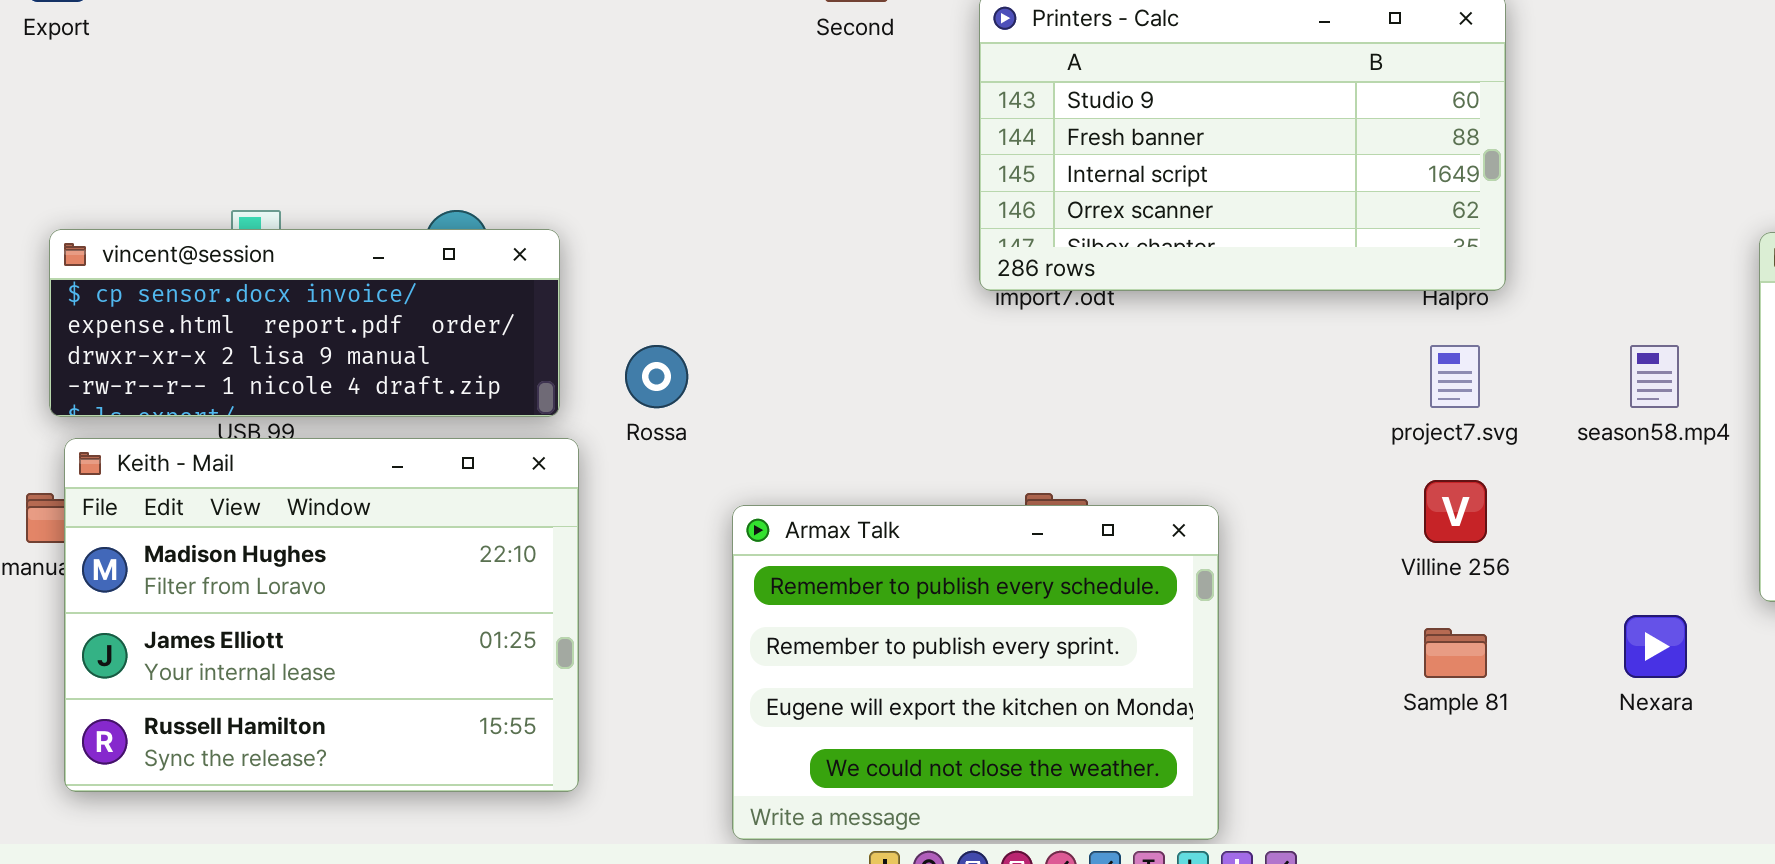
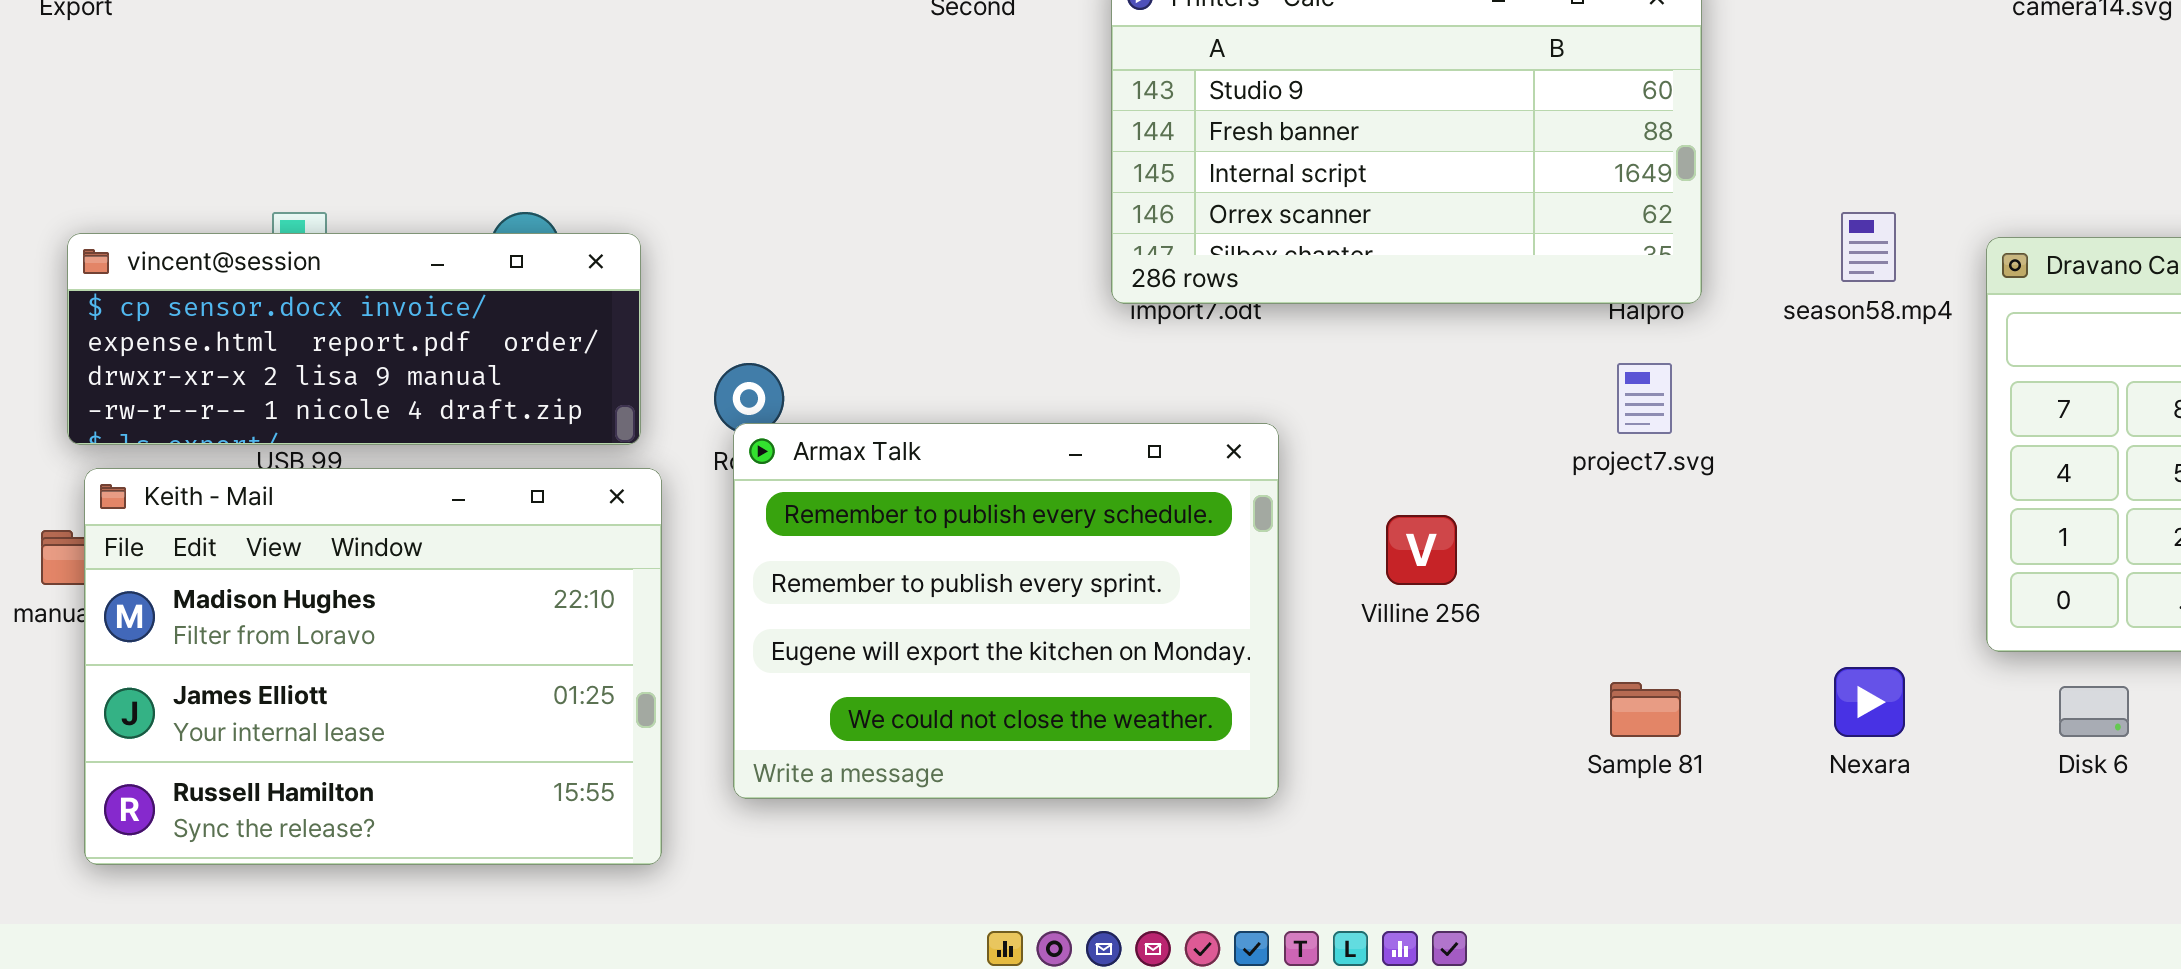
season58.mp4: [1630,345,1679,408] -> [1841,212,1896,282], moved
Villine 256: [1424,480,1487,543] -> [1386,515,1457,585], moved
Armax Talk: [732,505,1219,840] -> [733,423,1279,799], moved

